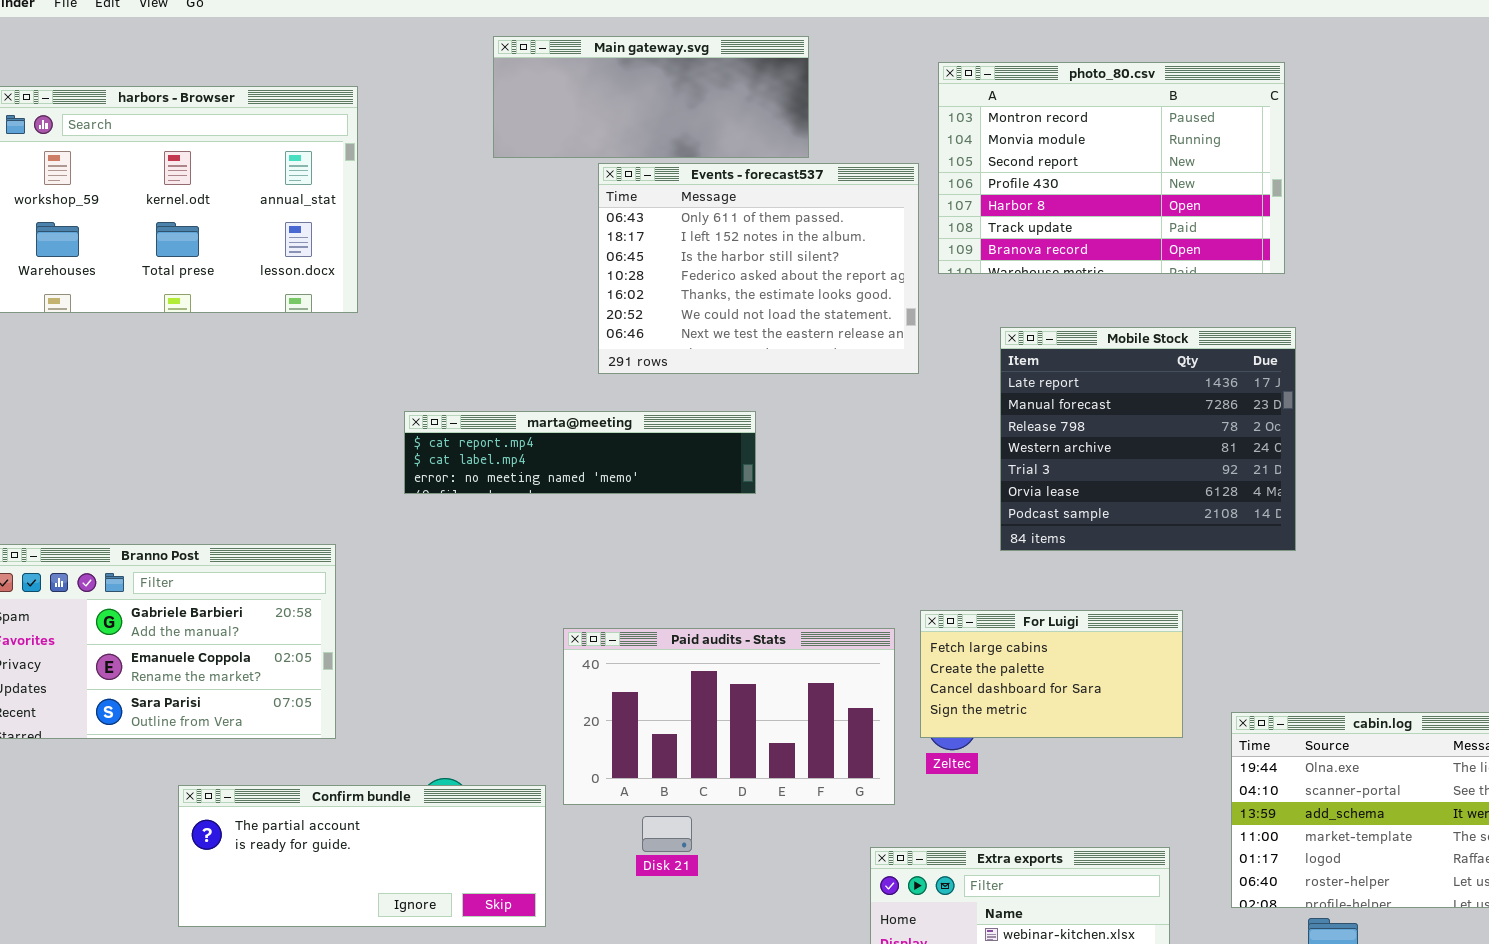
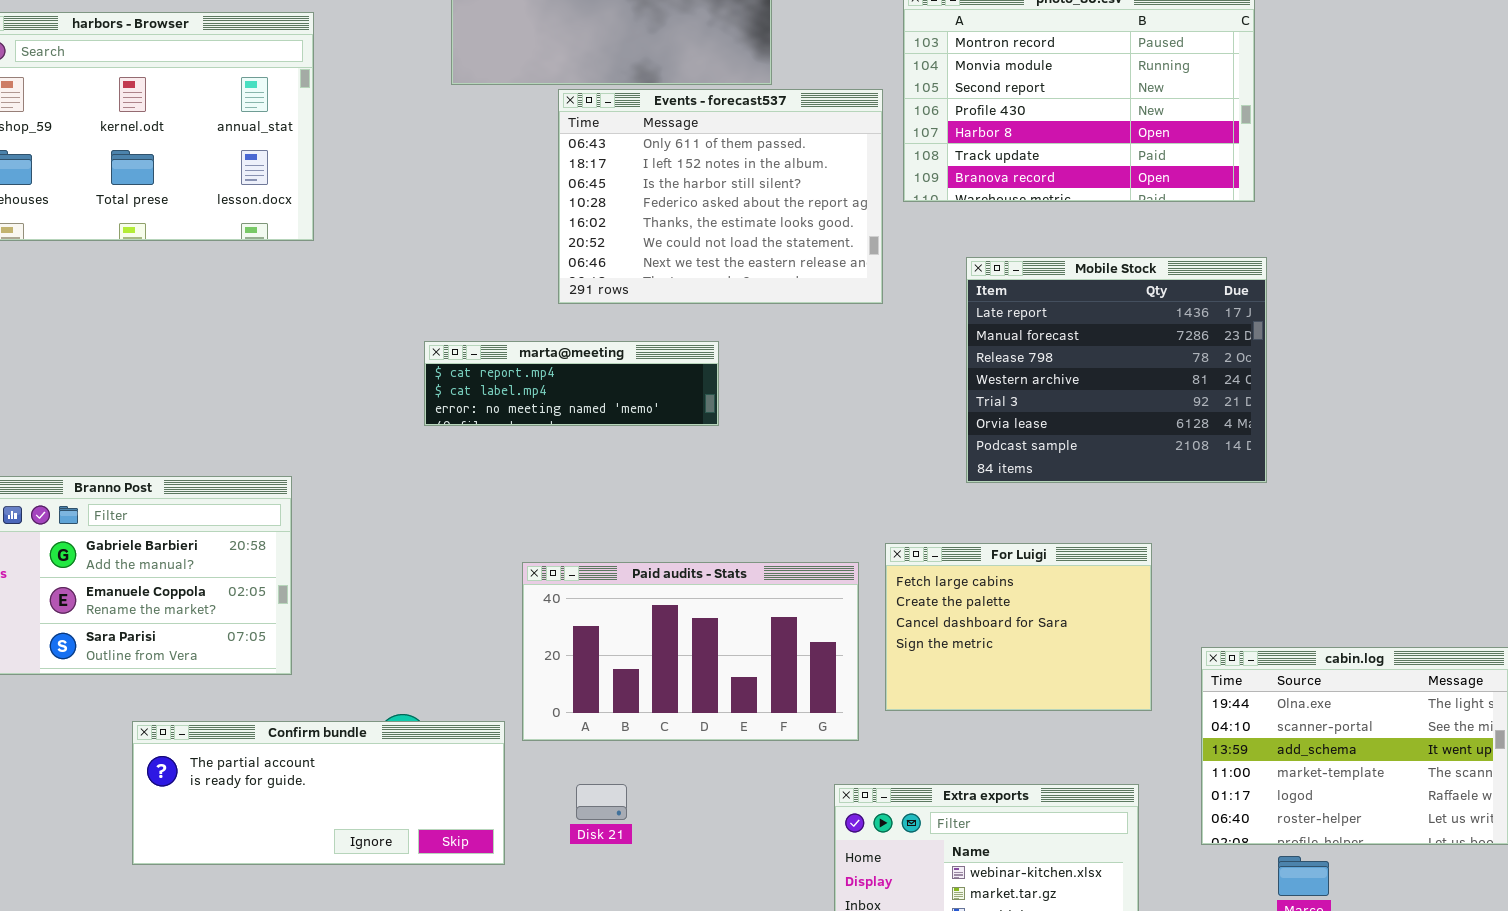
marta@meeting: [404,411,756,494] -> [424,341,719,426], resized
For Luigi: [920,610,1183,738] -> [885,543,1152,711], resized
Disk 21: [642,816,692,852] -> [576,784,627,820], moved

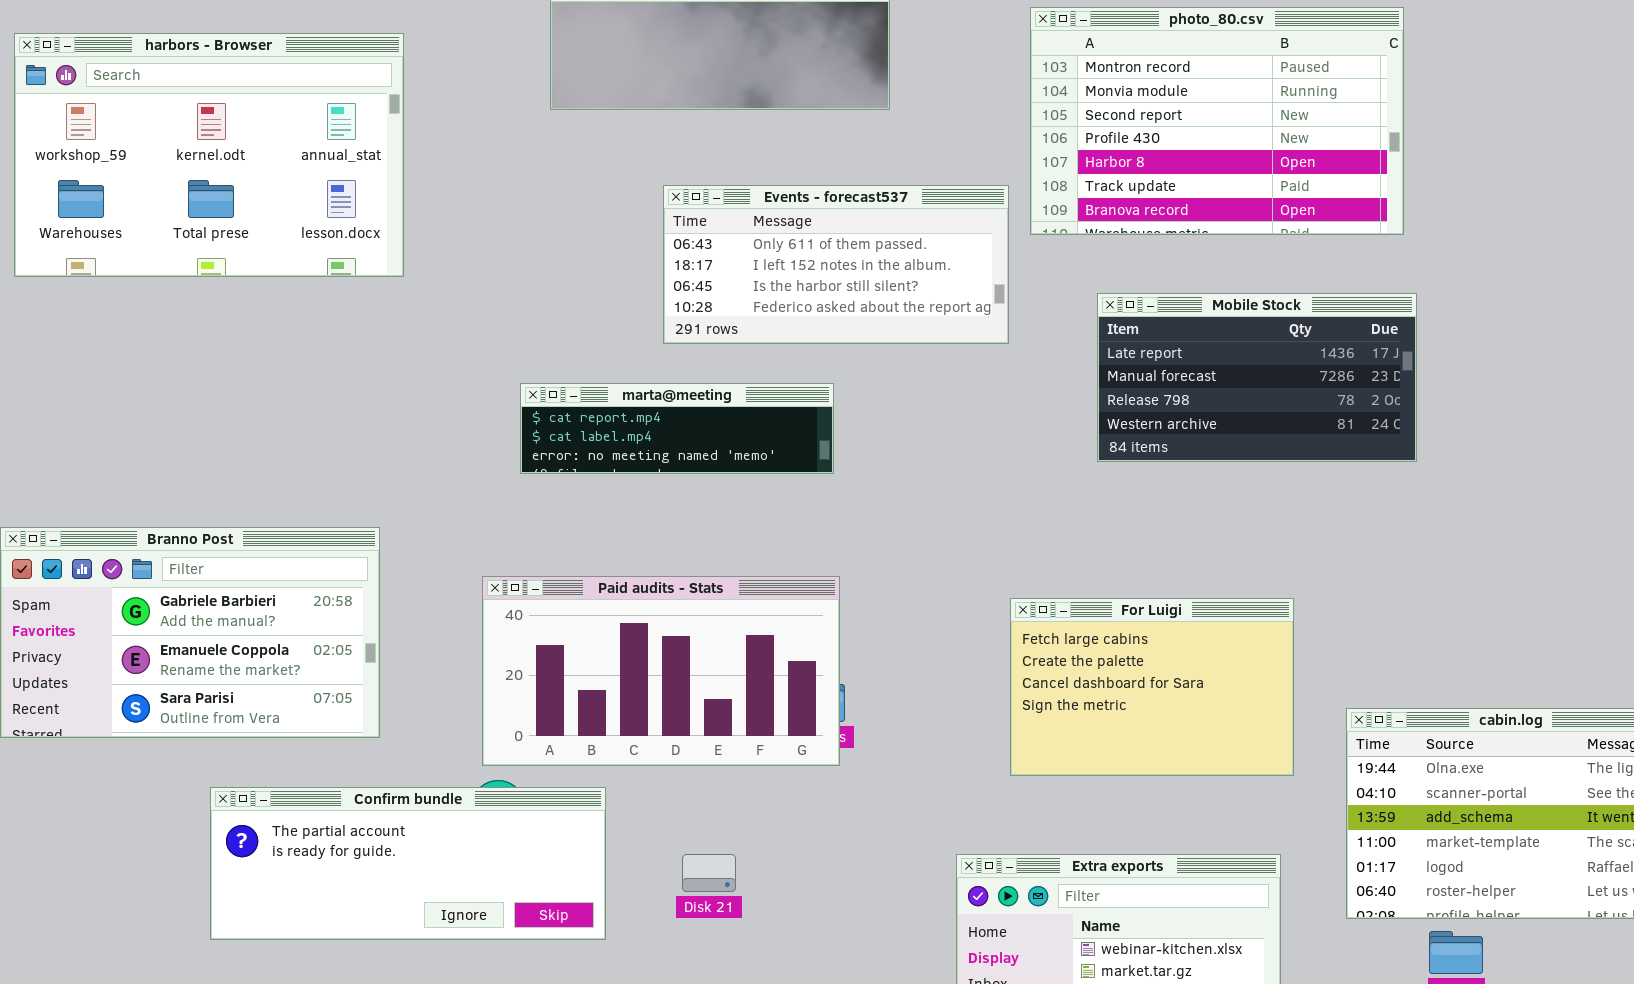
Events - forecast537: [558,89,883,304] -> [663,185,1009,344], resized
Mobile Stock: [966,257,1267,483] -> [1097,293,1417,462], resized
Paid audits - Stats: [522,562,859,741] -> [482,576,840,766], moved

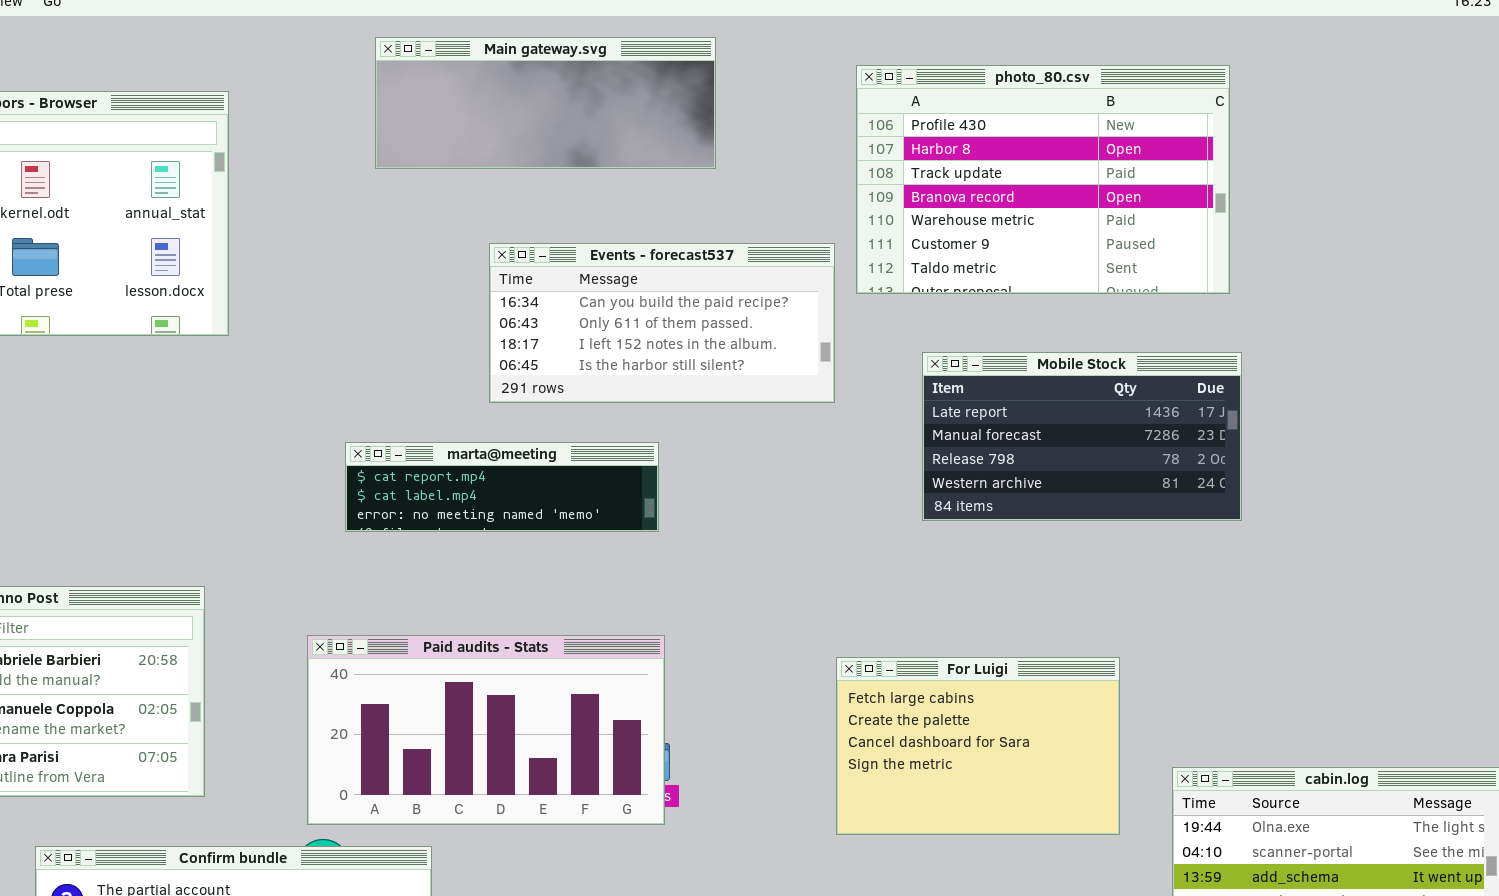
photo_80.csv: [1030,7,1404,235] -> [856,65,1230,294], scrolled down 3 rows
Events - forecast537: [663,185,1009,344] -> [489,243,835,403], scrolled up 1 row

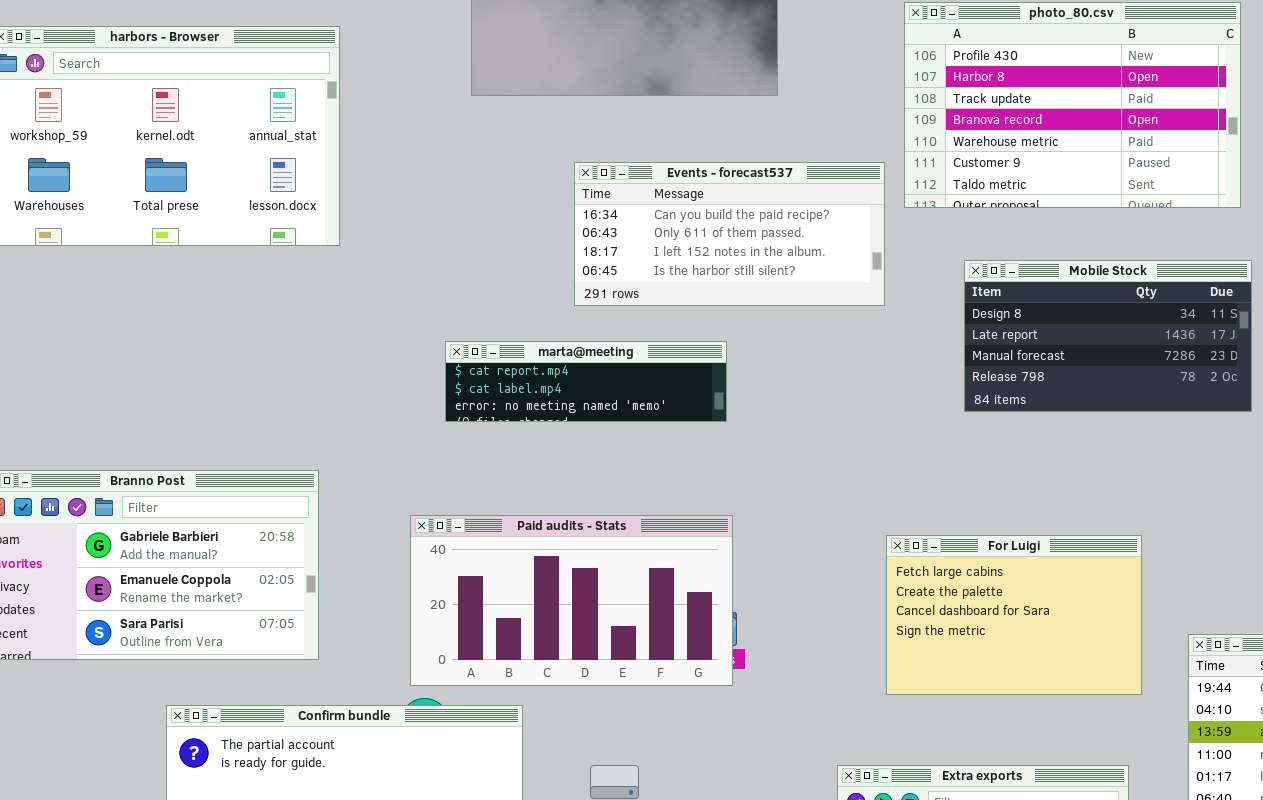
Mobile Stock: [922,352,1242,521] -> [964,260,1252,412], scrolled up 1 row

